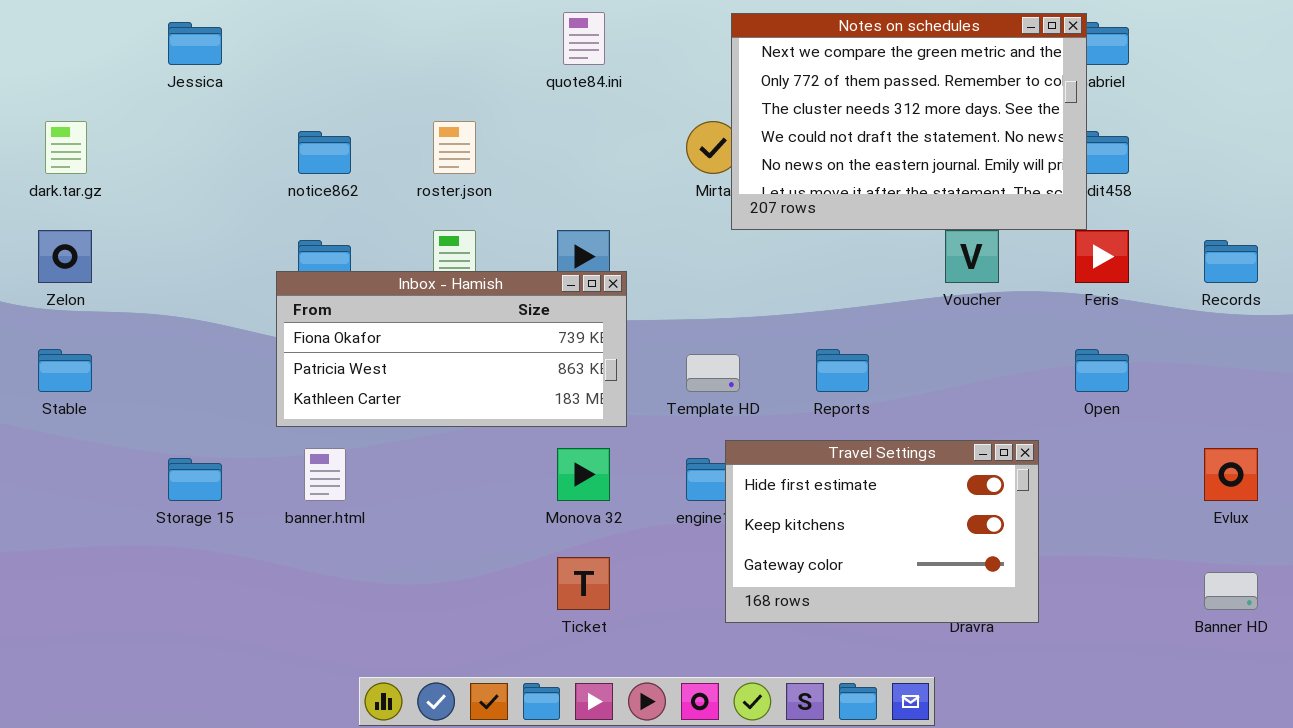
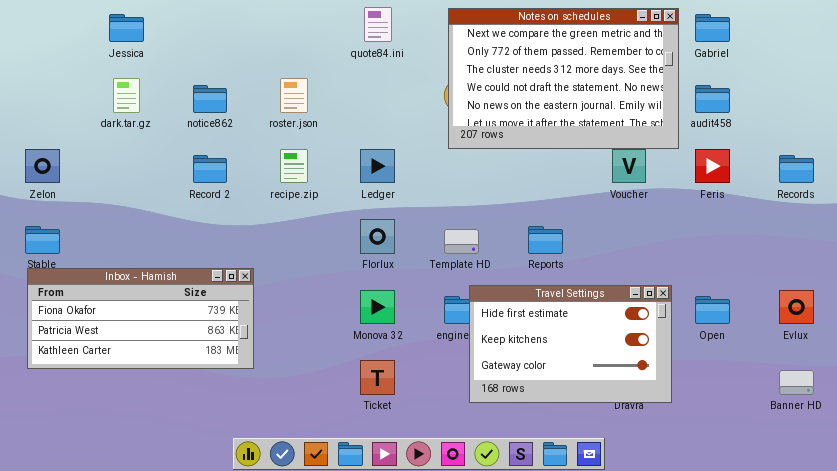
Notes on schedules: [731,13,1087,230] -> [448,8,679,149], moved
dark.tar.gz: [45,121,87,174] -> [113,78,140,113], moved
Inbox - Hamish: [276,271,627,427] -> [27,268,254,369], moved
Open: [1075,349,1129,392] -> [695,296,730,324], moved

